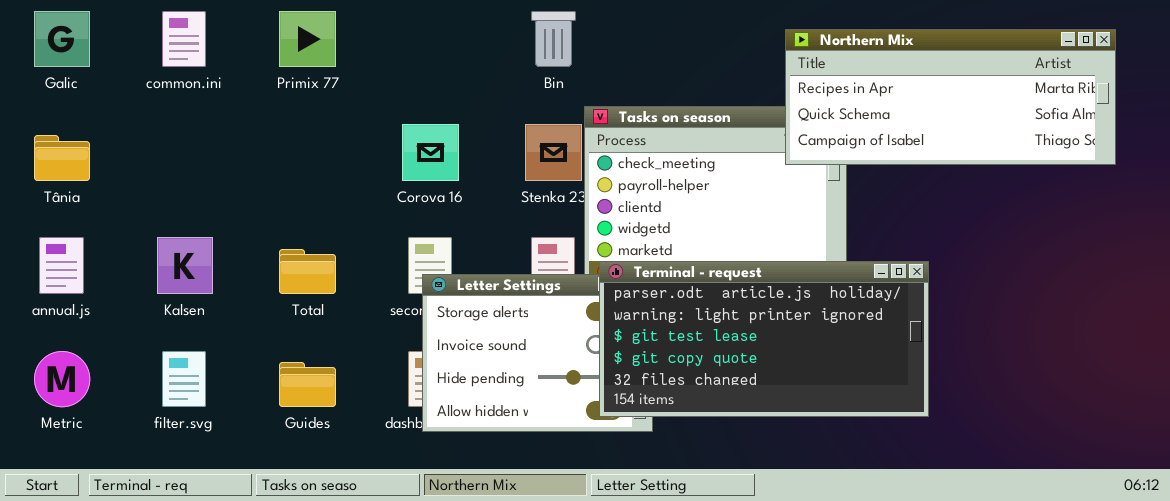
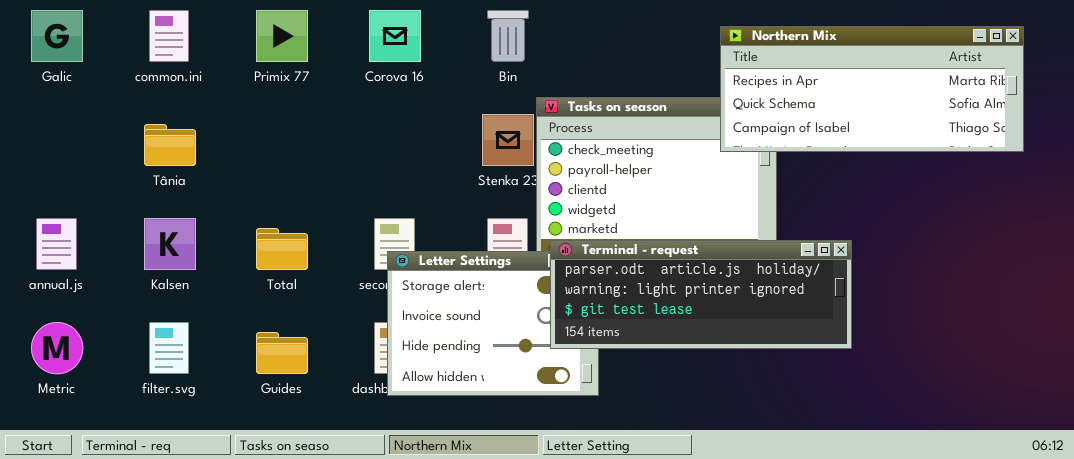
Corova 16: [402,124,459,181] -> [369,10,421,62], moved
Tânia: [34,135,90,181] -> [144,124,196,166], moved
Terminal - request: [599,261,929,417] -> [550,240,852,349], resized

